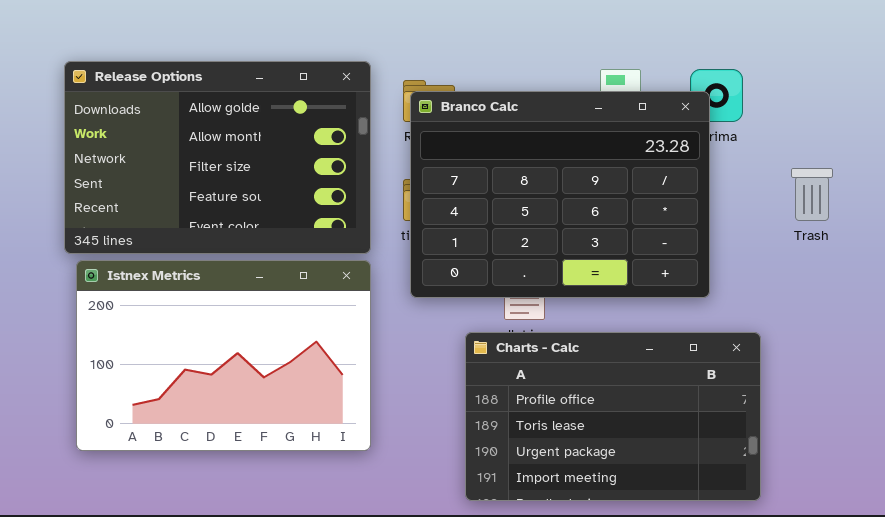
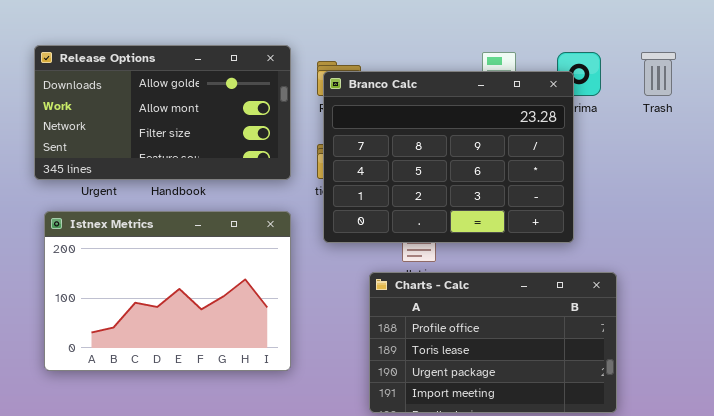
Release Options: [64,61,371,254] -> [34,45,291,180], resized
Trash: [791,168,833,221] -> [641,52,676,96], moved

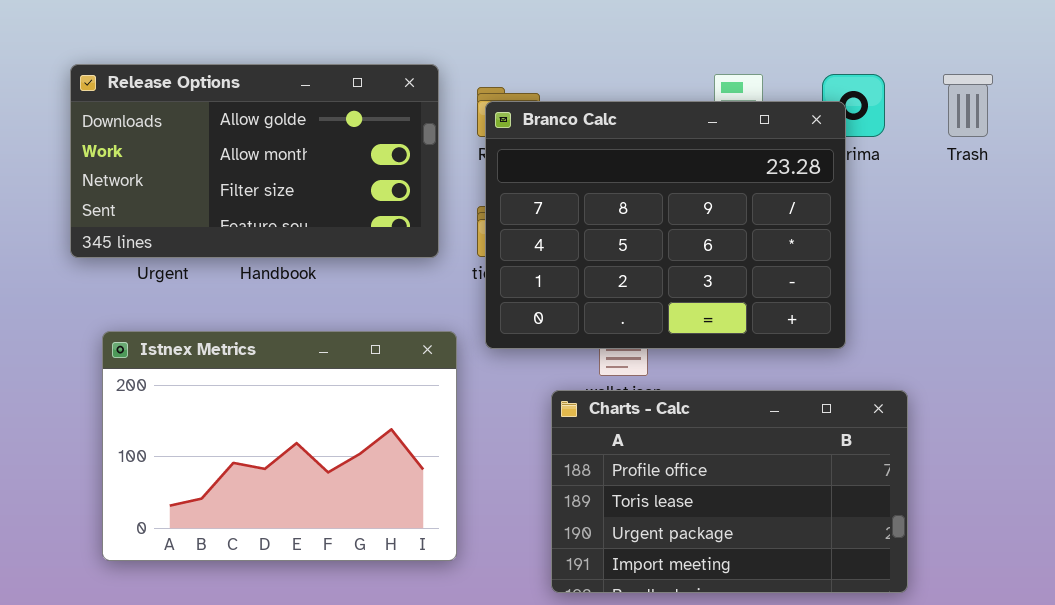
Istnex Metrics: [44,211,291,371] -> [102,331,457,561], moved

